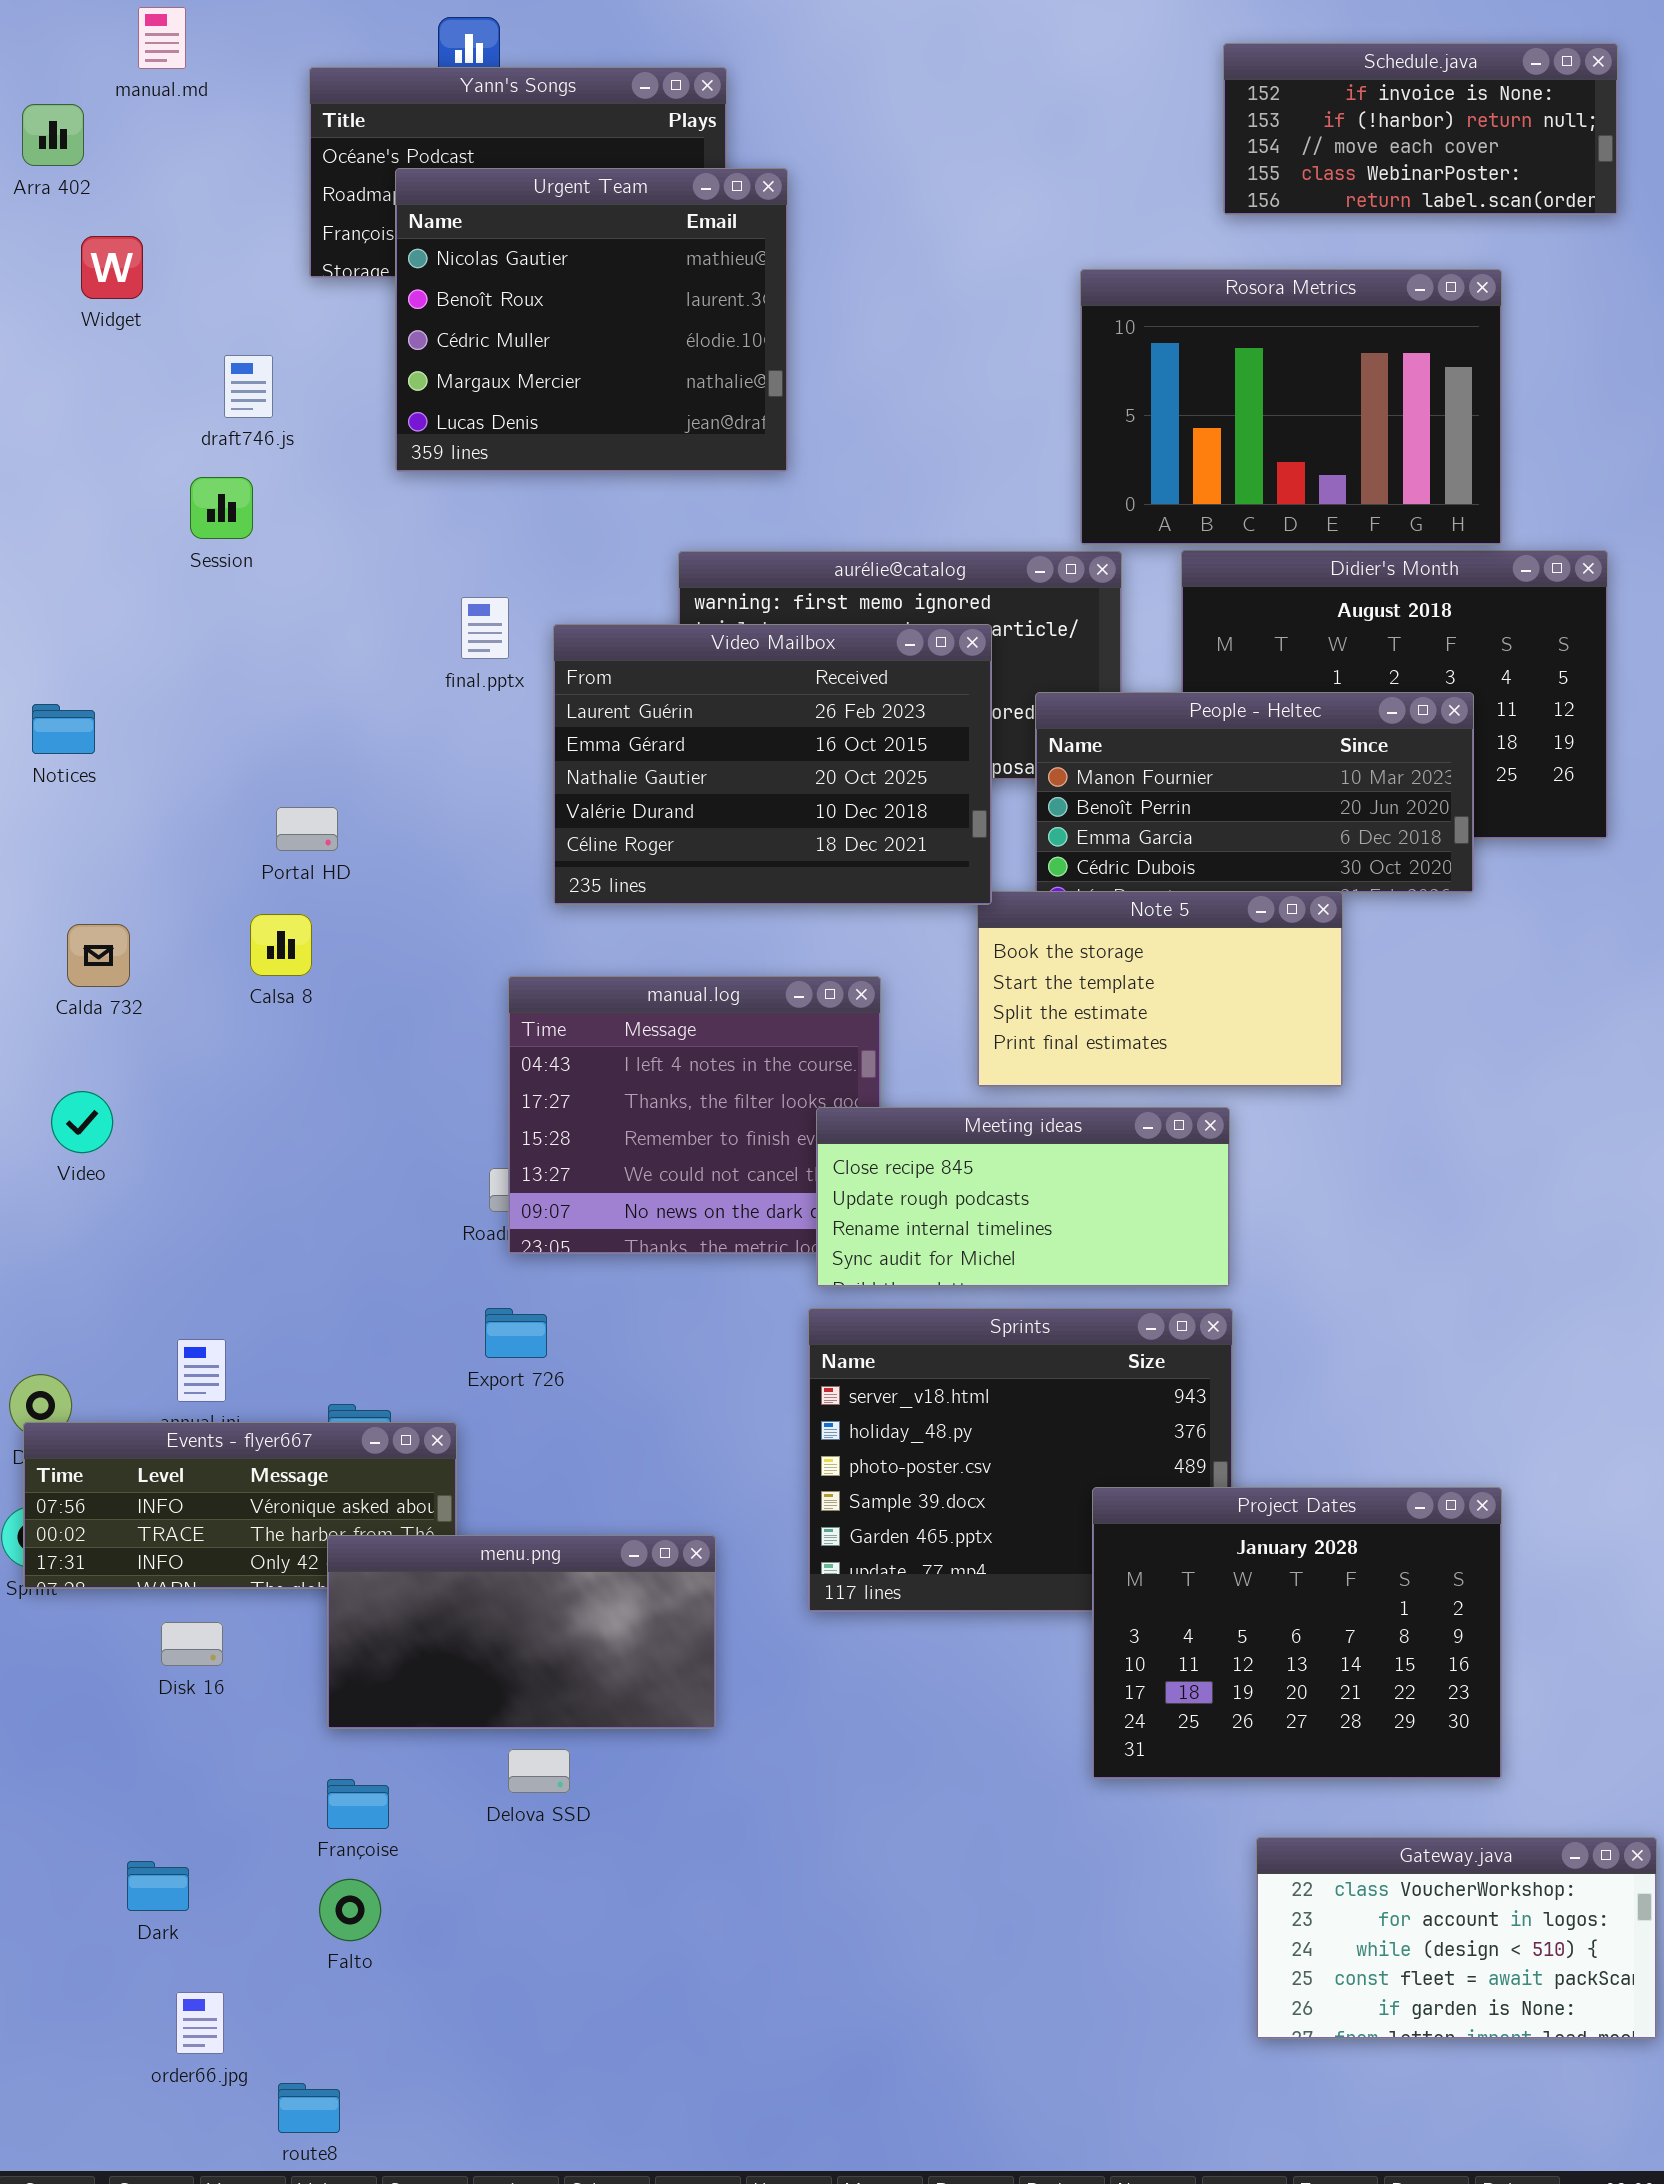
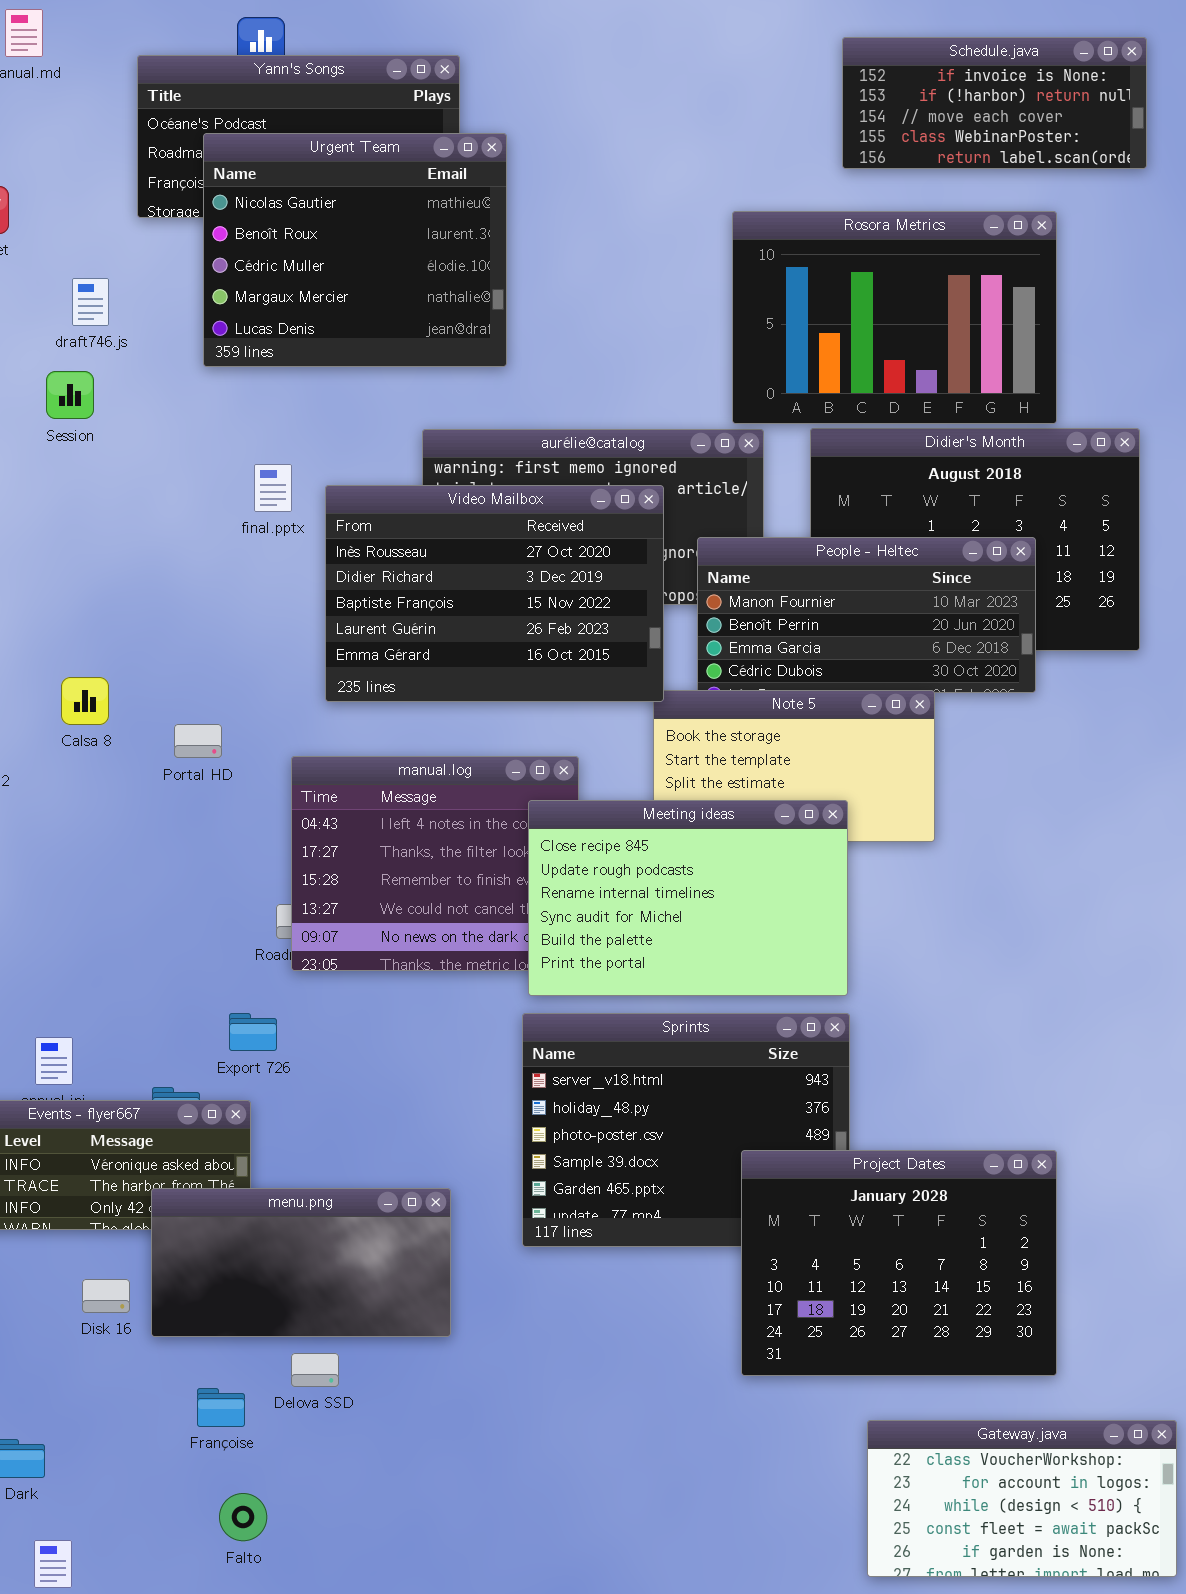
Video Mailbox: [553,624,992,905] -> [325,485,664,702], scrolled up 3 rows
Portal HD: [276,807,338,851] -> [174,724,222,758], moved
Calsa 8: [250,914,312,976] -> [61,677,109,725], moved
Meeting ideas: [816,1107,1230,1287] -> [528,800,848,996], resized
Export 726: [485,1308,547,1358] -> [229,1013,277,1051], moved
Disk 16: [161,1622,223,1666] -> [82,1279,130,1313], moved
Françoise: [327,1779,389,1829] -> [197,1388,245,1427], moved
Falto: [319,1879,381,1941] -> [219,1493,267,1541], moved

